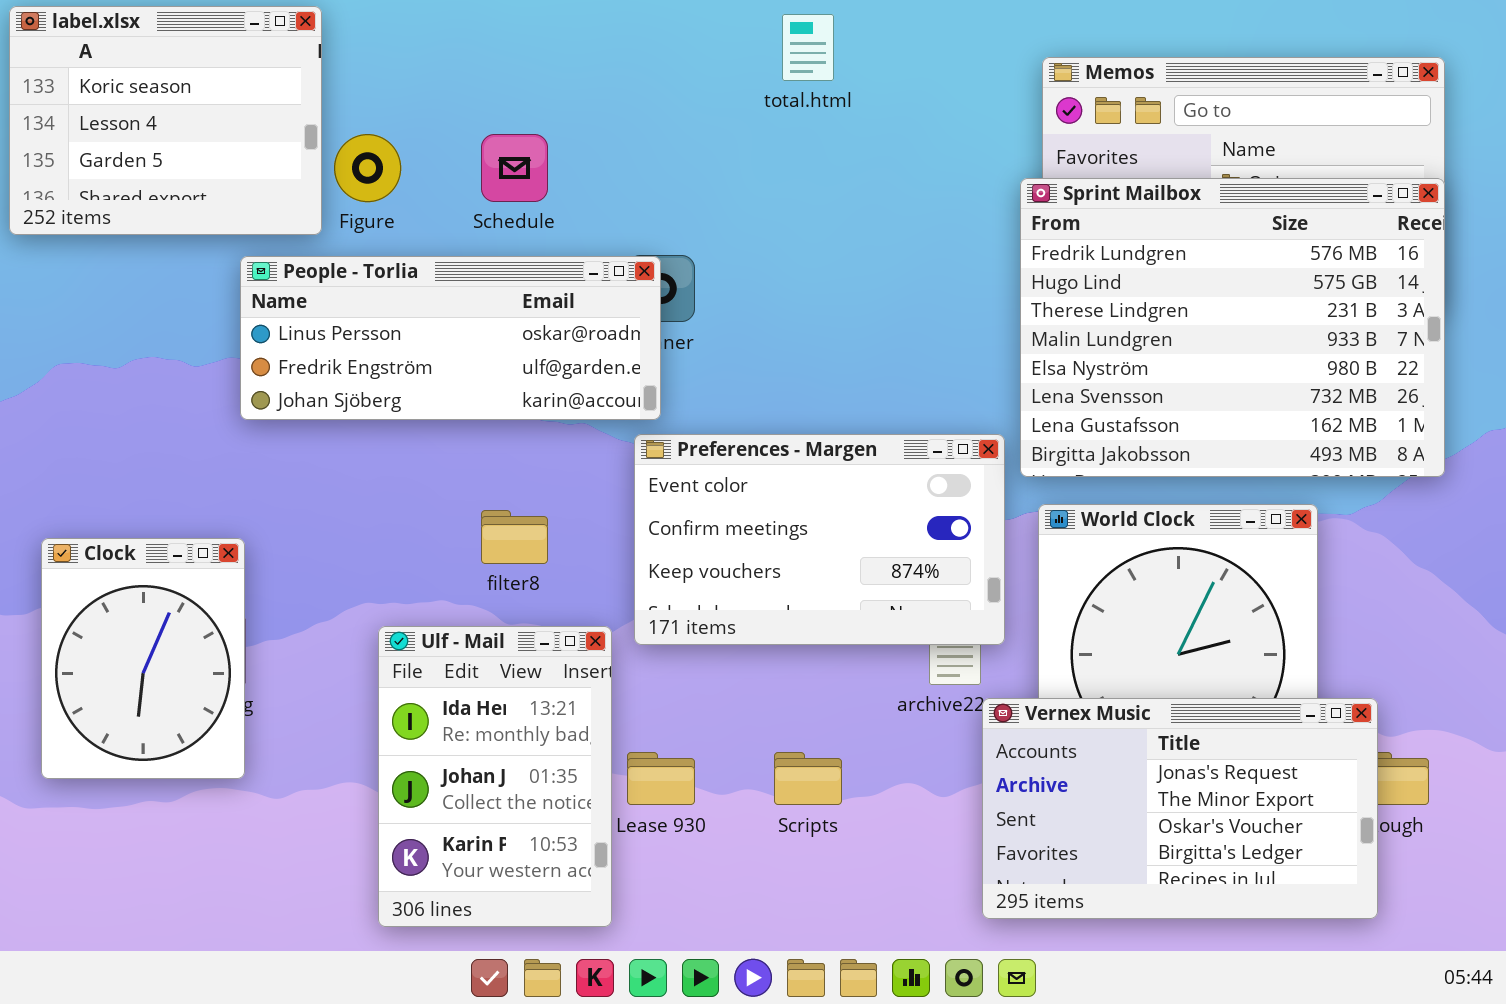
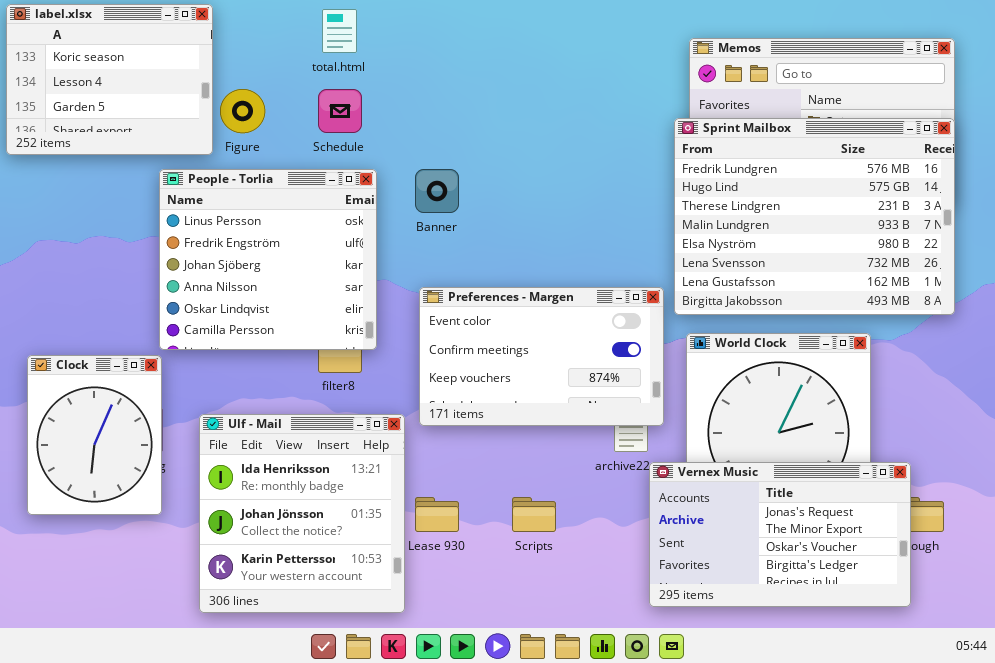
total.html: [782,14,834,81] -> [322,9,357,53], moved
People - Torlia: [240,256,661,420] -> [159,169,377,350], resized
Ulf - Mail: [378,626,612,927] -> [199,414,405,613], resized

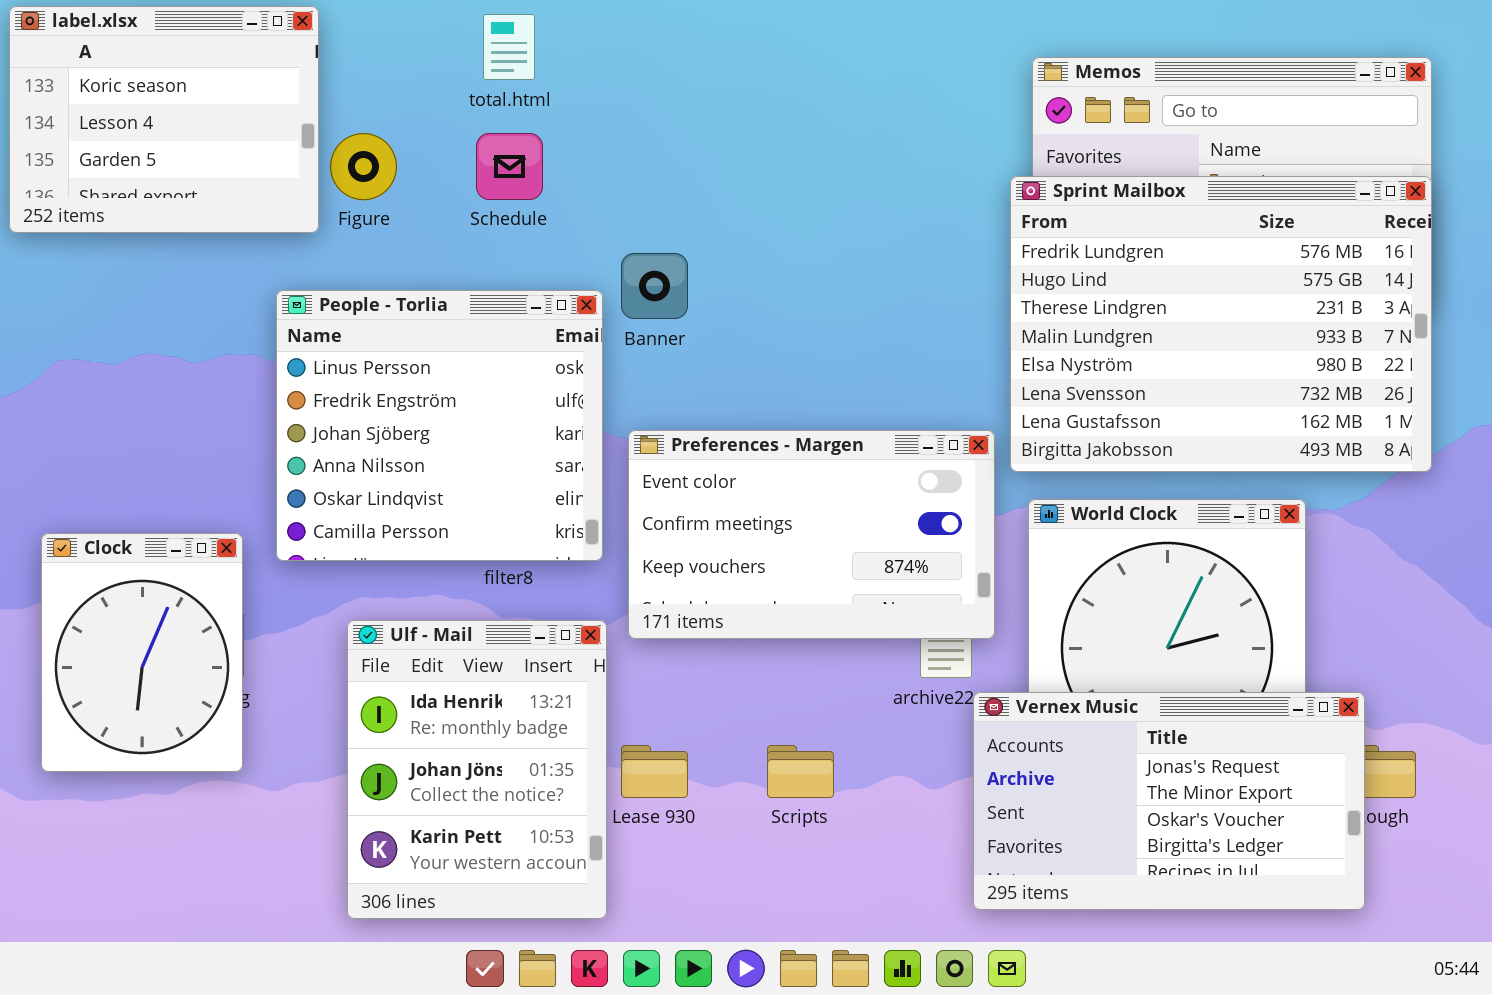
People - Torlia: [159,169,377,350] -> [276,290,603,561], moved
Ulf - Mail: [199,414,405,613] -> [347,620,607,919], resized

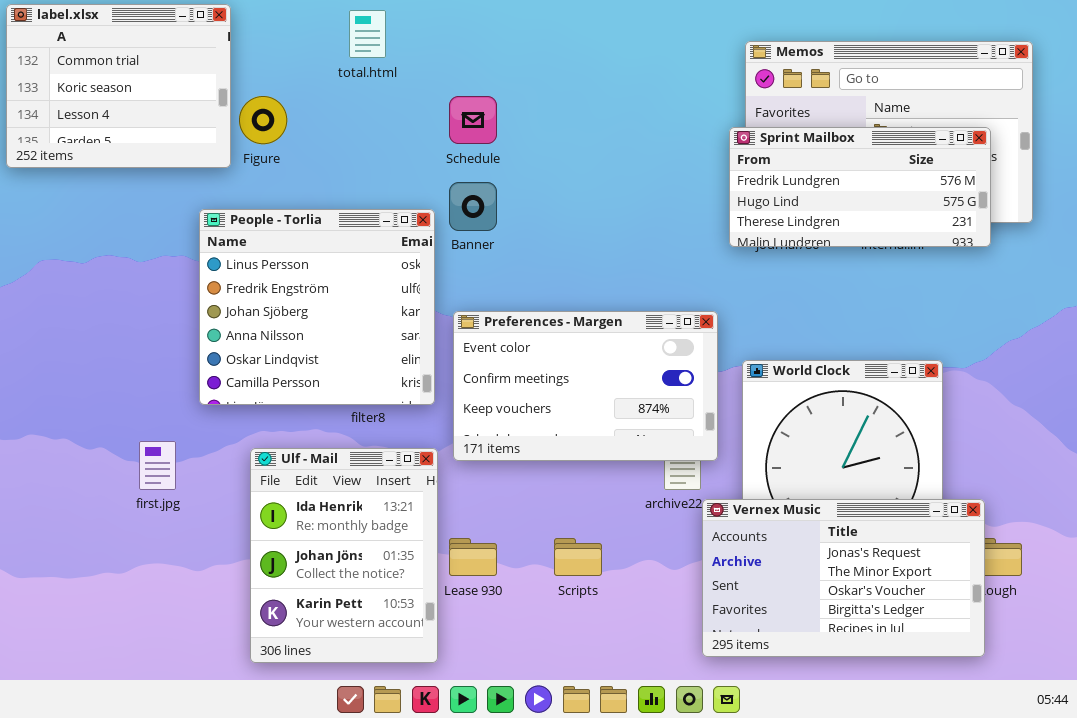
label.xlsx: [9,6,319,233] -> [6,4,231,168], scrolled up 1 row
Schedule: [476,133,543,200] -> [449,96,497,144], moved
Sprint Mailbox: [1010,176,1432,472] -> [729,127,991,247], resized
Clock: [41,533,243,772] -> none, closed

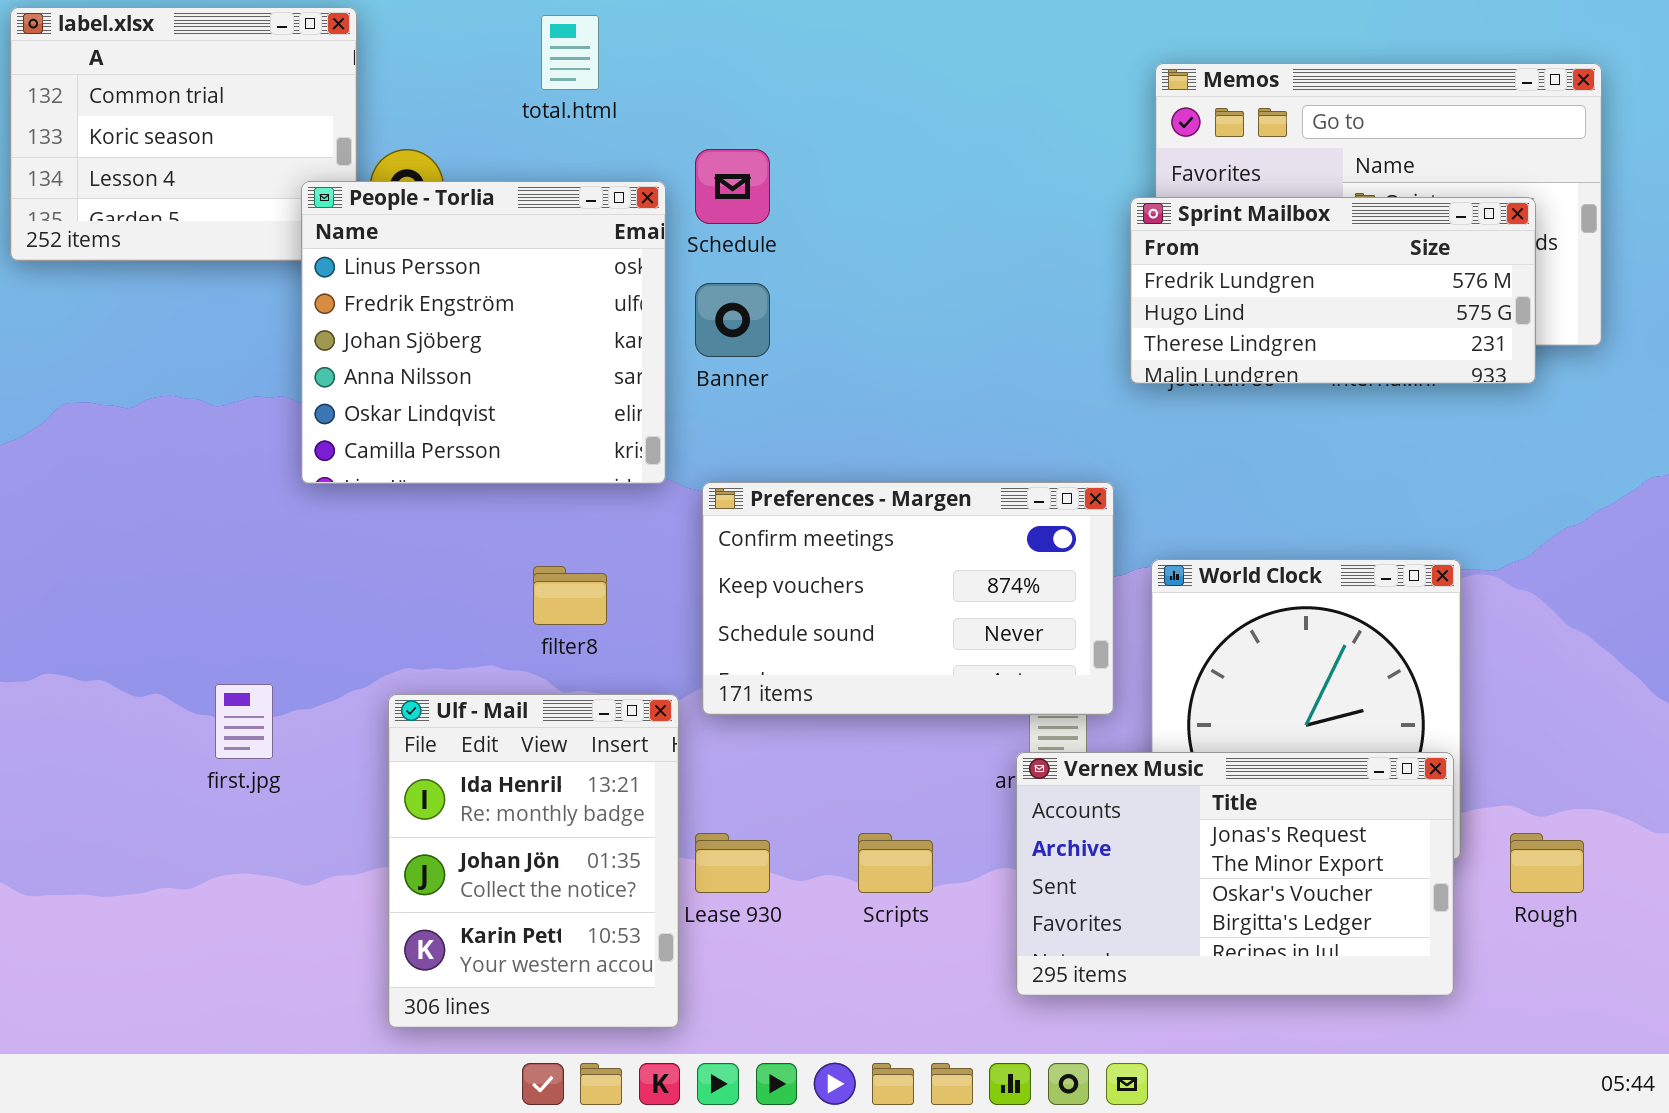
People - Torlia: [199,209,435,405] -> [301,181,666,484], moved
Preferences - Margen: [453,311,718,461] -> [702,482,1114,715], scrolled down 1 row
Vernex Music: [702,499,985,657] -> [1016,752,1454,996], moved

